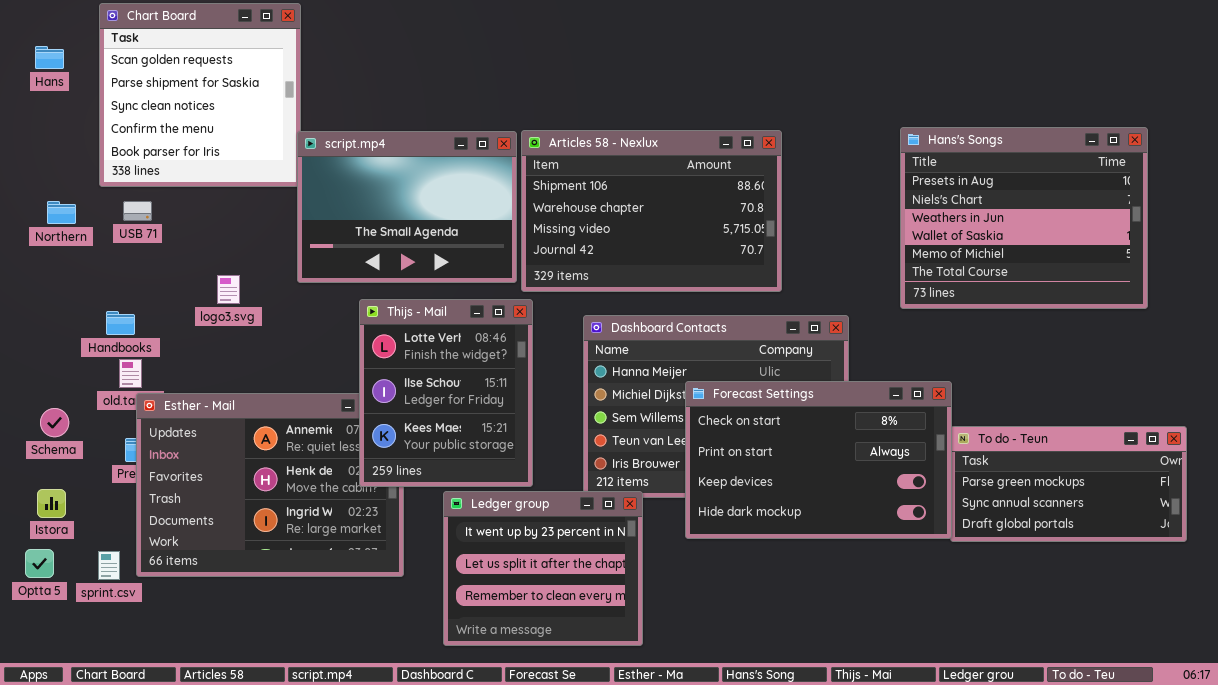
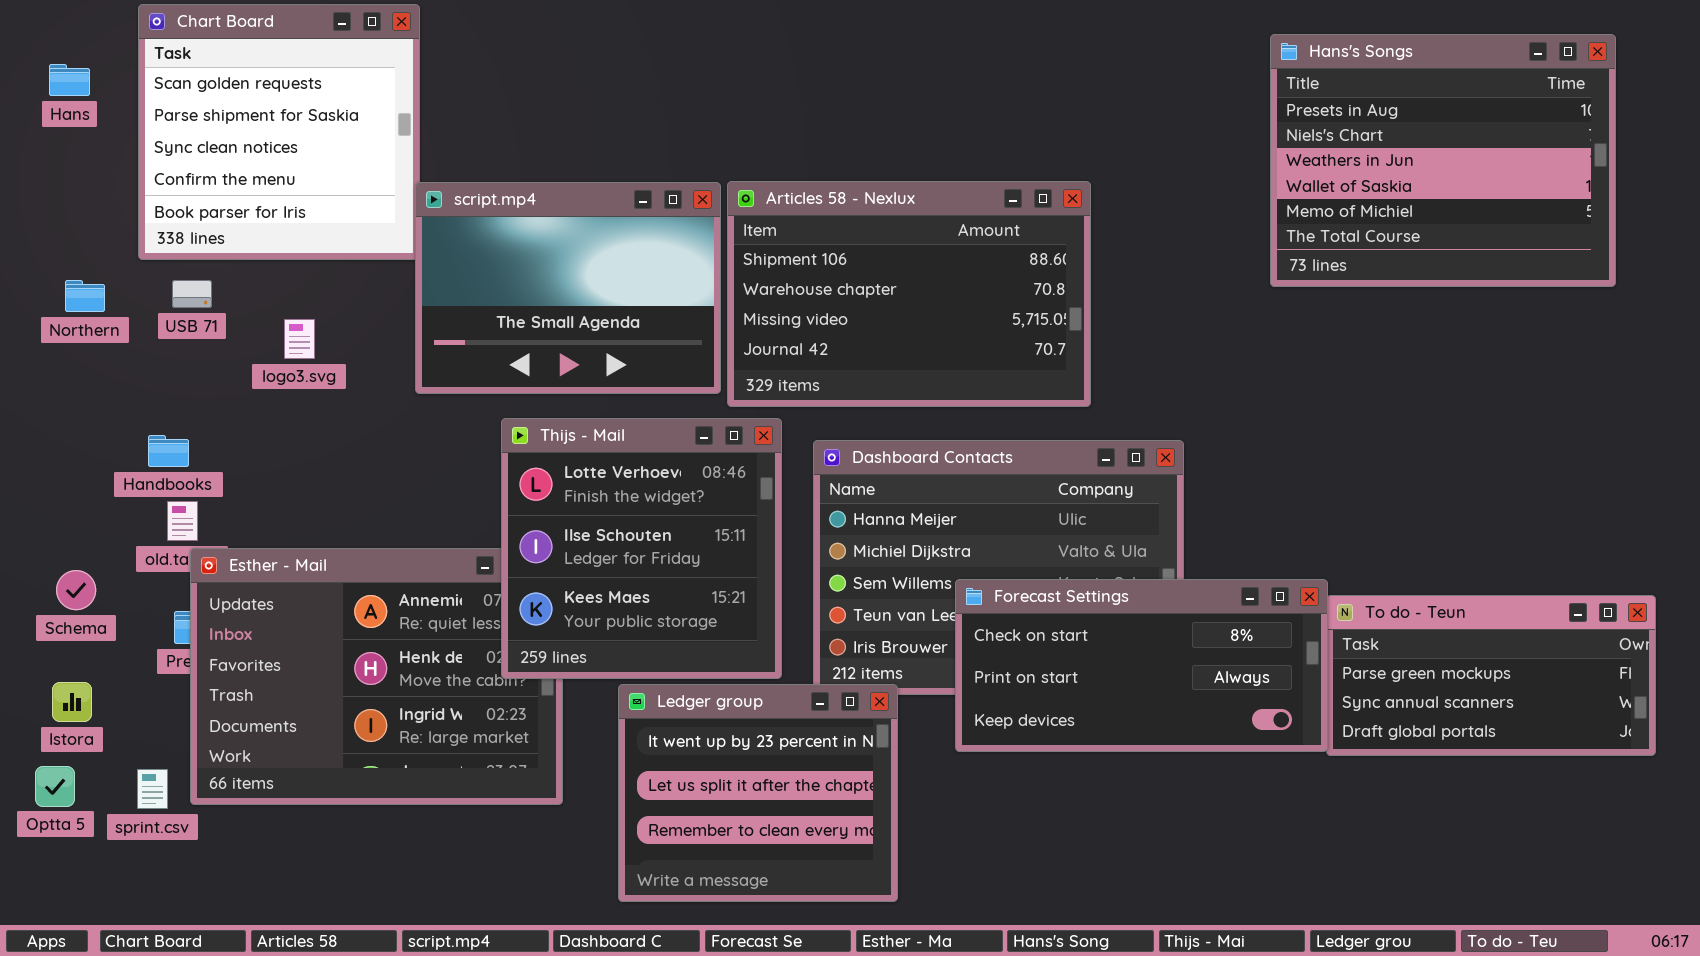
Hans's Songs: [900,127,1148,309] -> [1270,34,1616,287], moved
logo3.svg: [217,275,240,304] -> [284,319,315,359], moved
Thijs - Mail: [359,299,533,487] -> [501,418,782,679], resized
Forecast Settings: [685,381,952,539] -> [955,579,1328,752], resized

